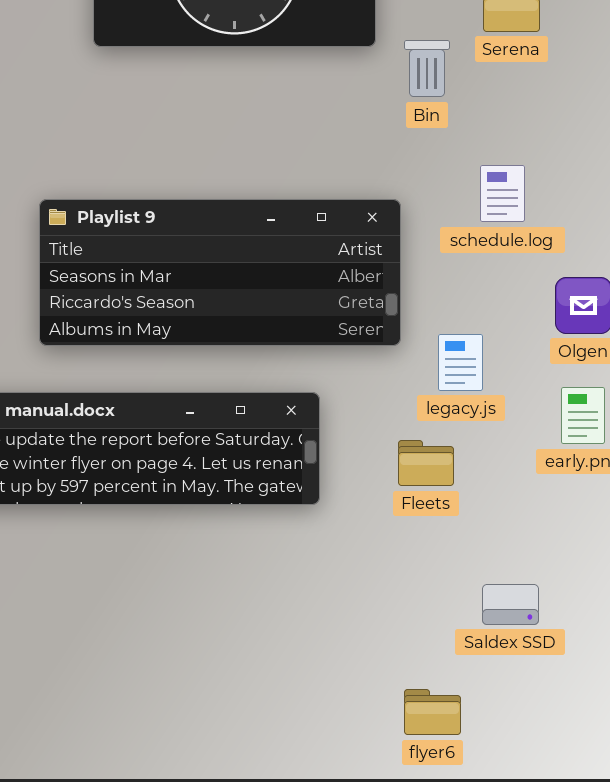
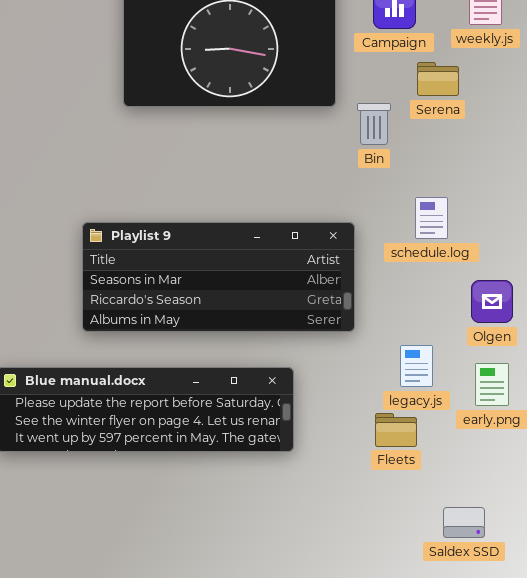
legacy.js: [438,334,483,391] -> [400,345,433,387], moved
Fleets: [398,440,454,486] -> [375,413,417,447], moved
Saldex SSD: [482,584,539,625] -> [443,507,485,538], moved

